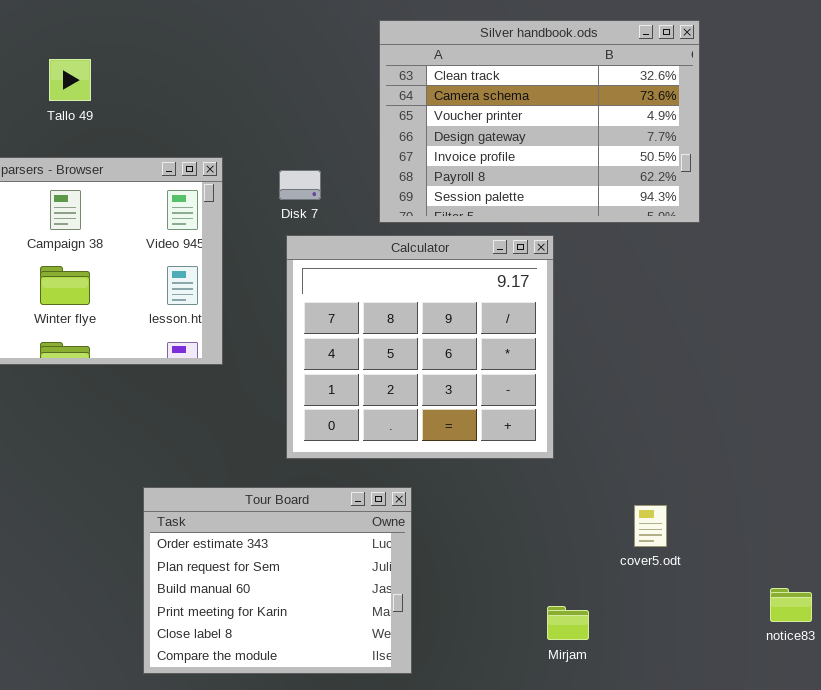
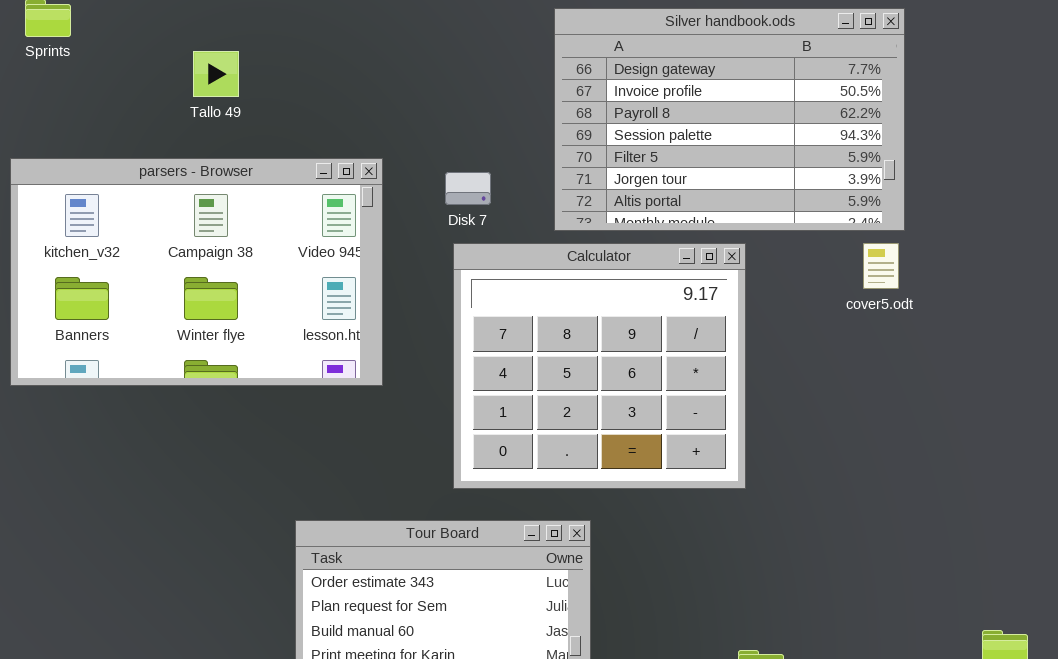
Silver handbook.ods: [379,20,700,223] -> [554,8,905,231], scrolled down 3 rows
cover5.odt: [634,505,667,547] -> [863,243,899,289], moved

